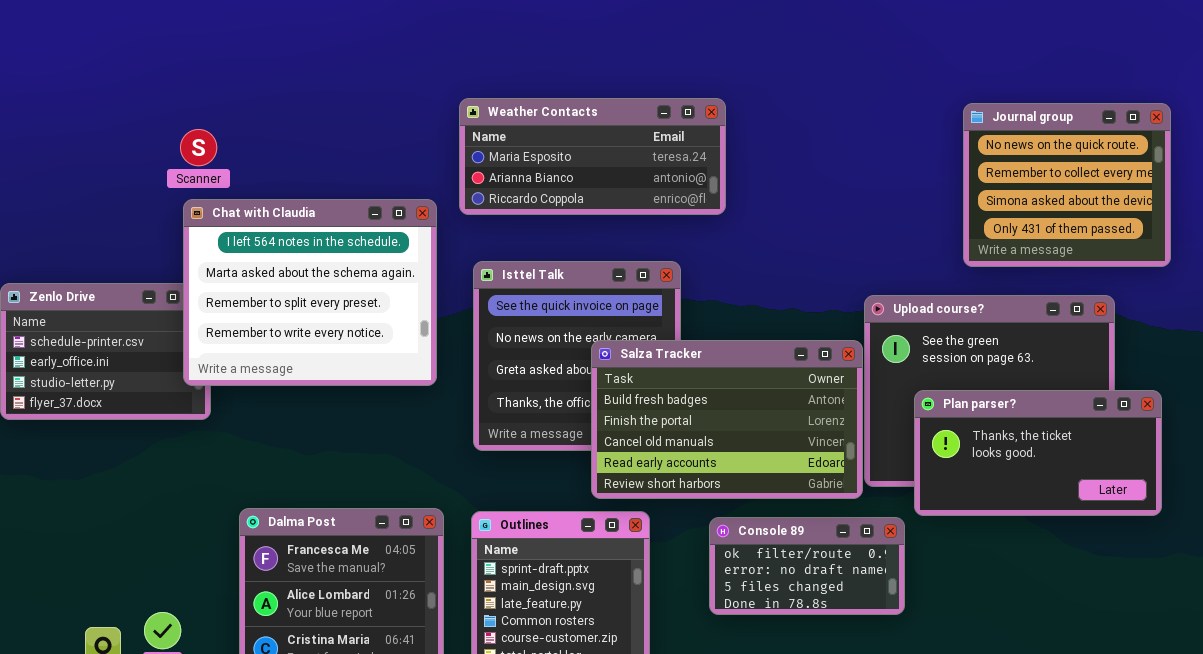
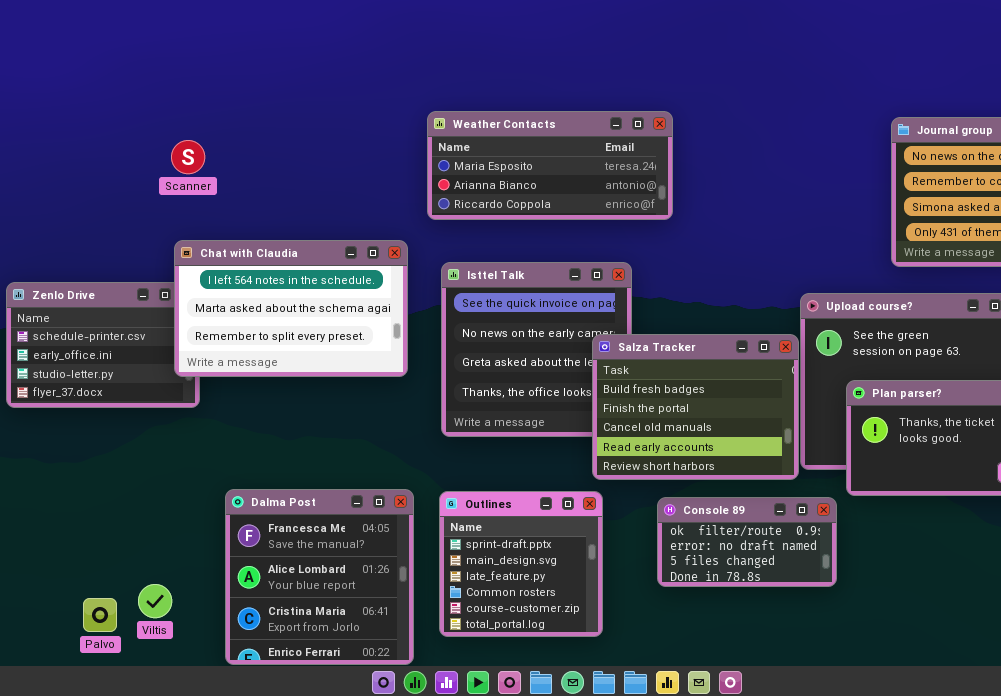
Chat with Claudia: [183,199,437,386] -> [174,240,408,377], resized
Salza Tracker: [591,340,863,499] -> [592,334,799,480], resized

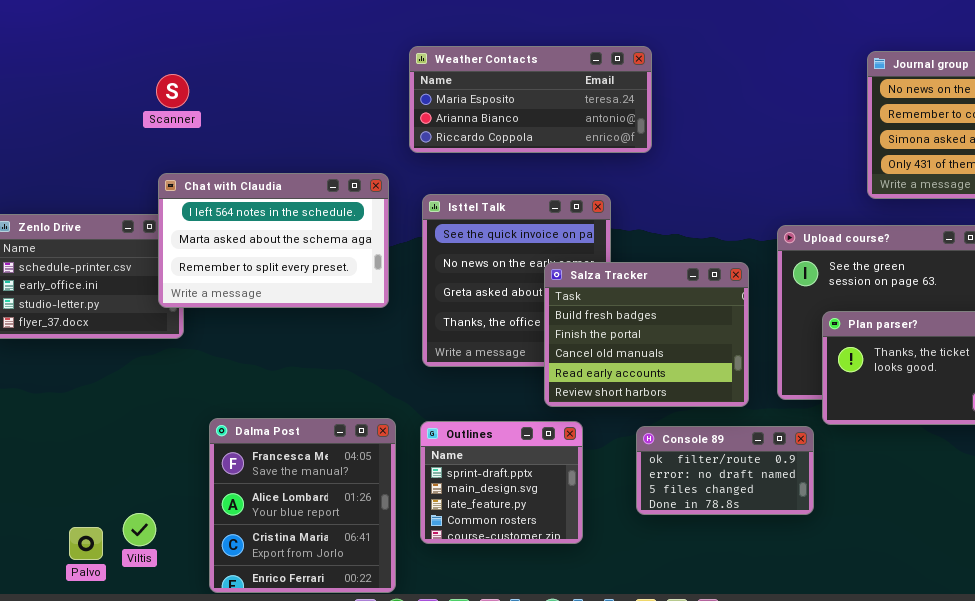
Salza Tracker: [592,334,799,480] -> [544,262,749,407], moved
Outlines: [439,491,603,637] -> [420,421,583,544], resized

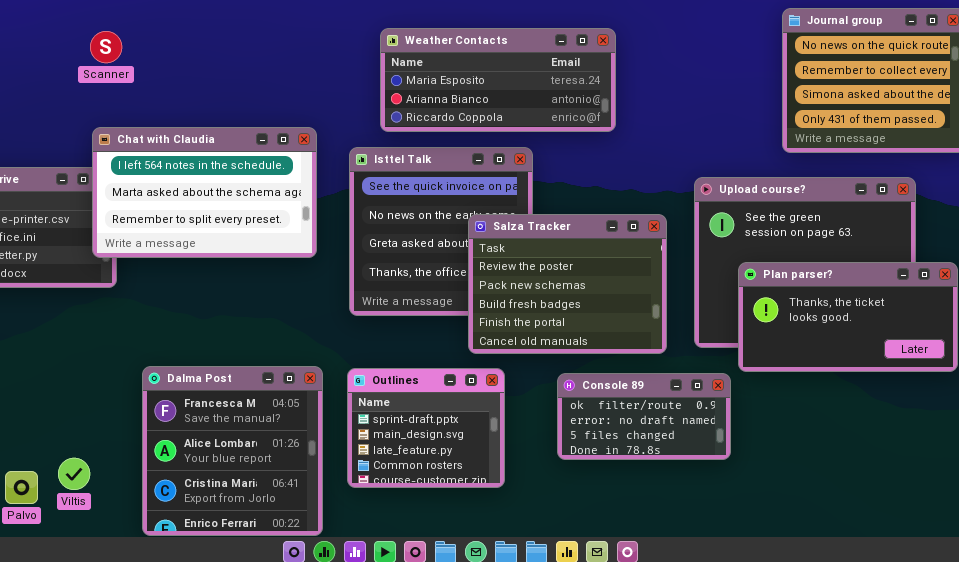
Weather Contacts: [409,46,652,153] -> [380,28,616,132], moved
Salza Tracker: [544,262,749,407] -> [468,214,667,354], scrolled up 2 rows

